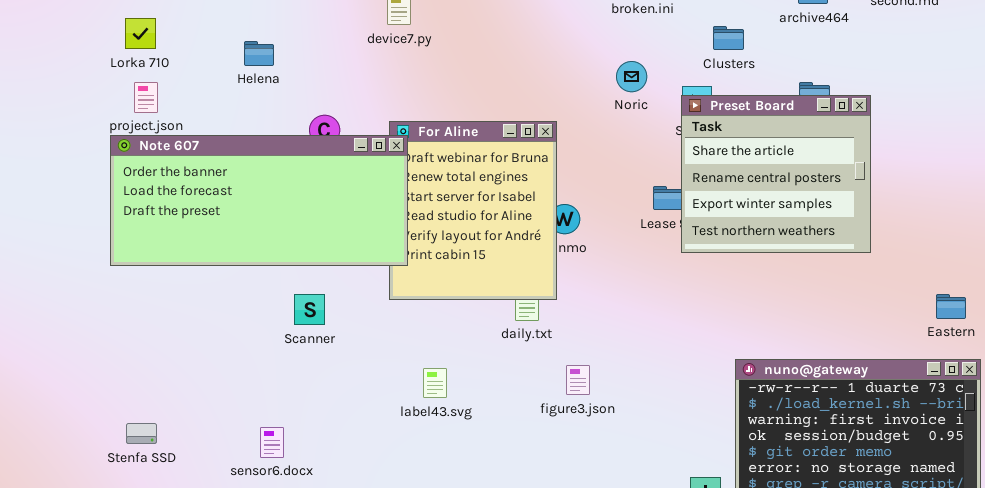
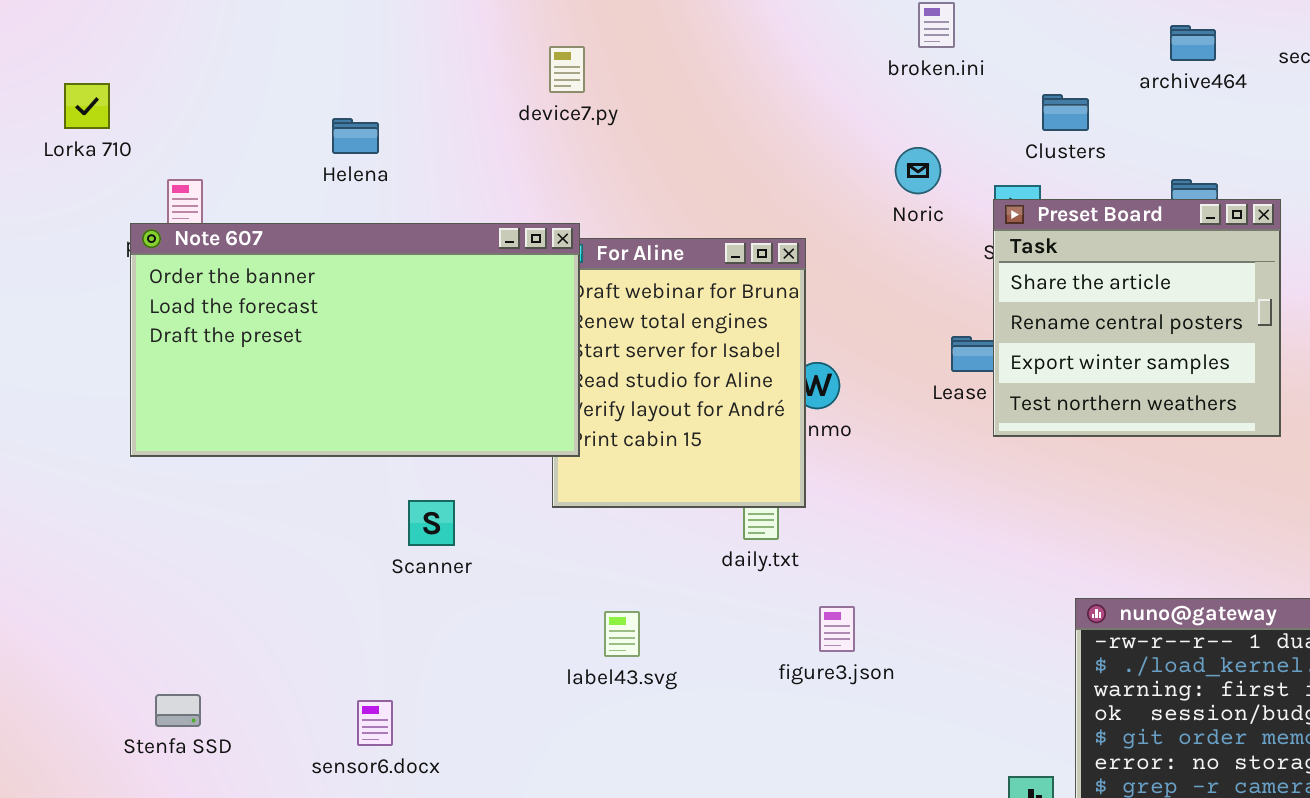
Lorka 710: [125,18,156,49] -> [64,83,110,129], moved
Note 607: [110,135,408,266] -> [130,223,580,457], resized

